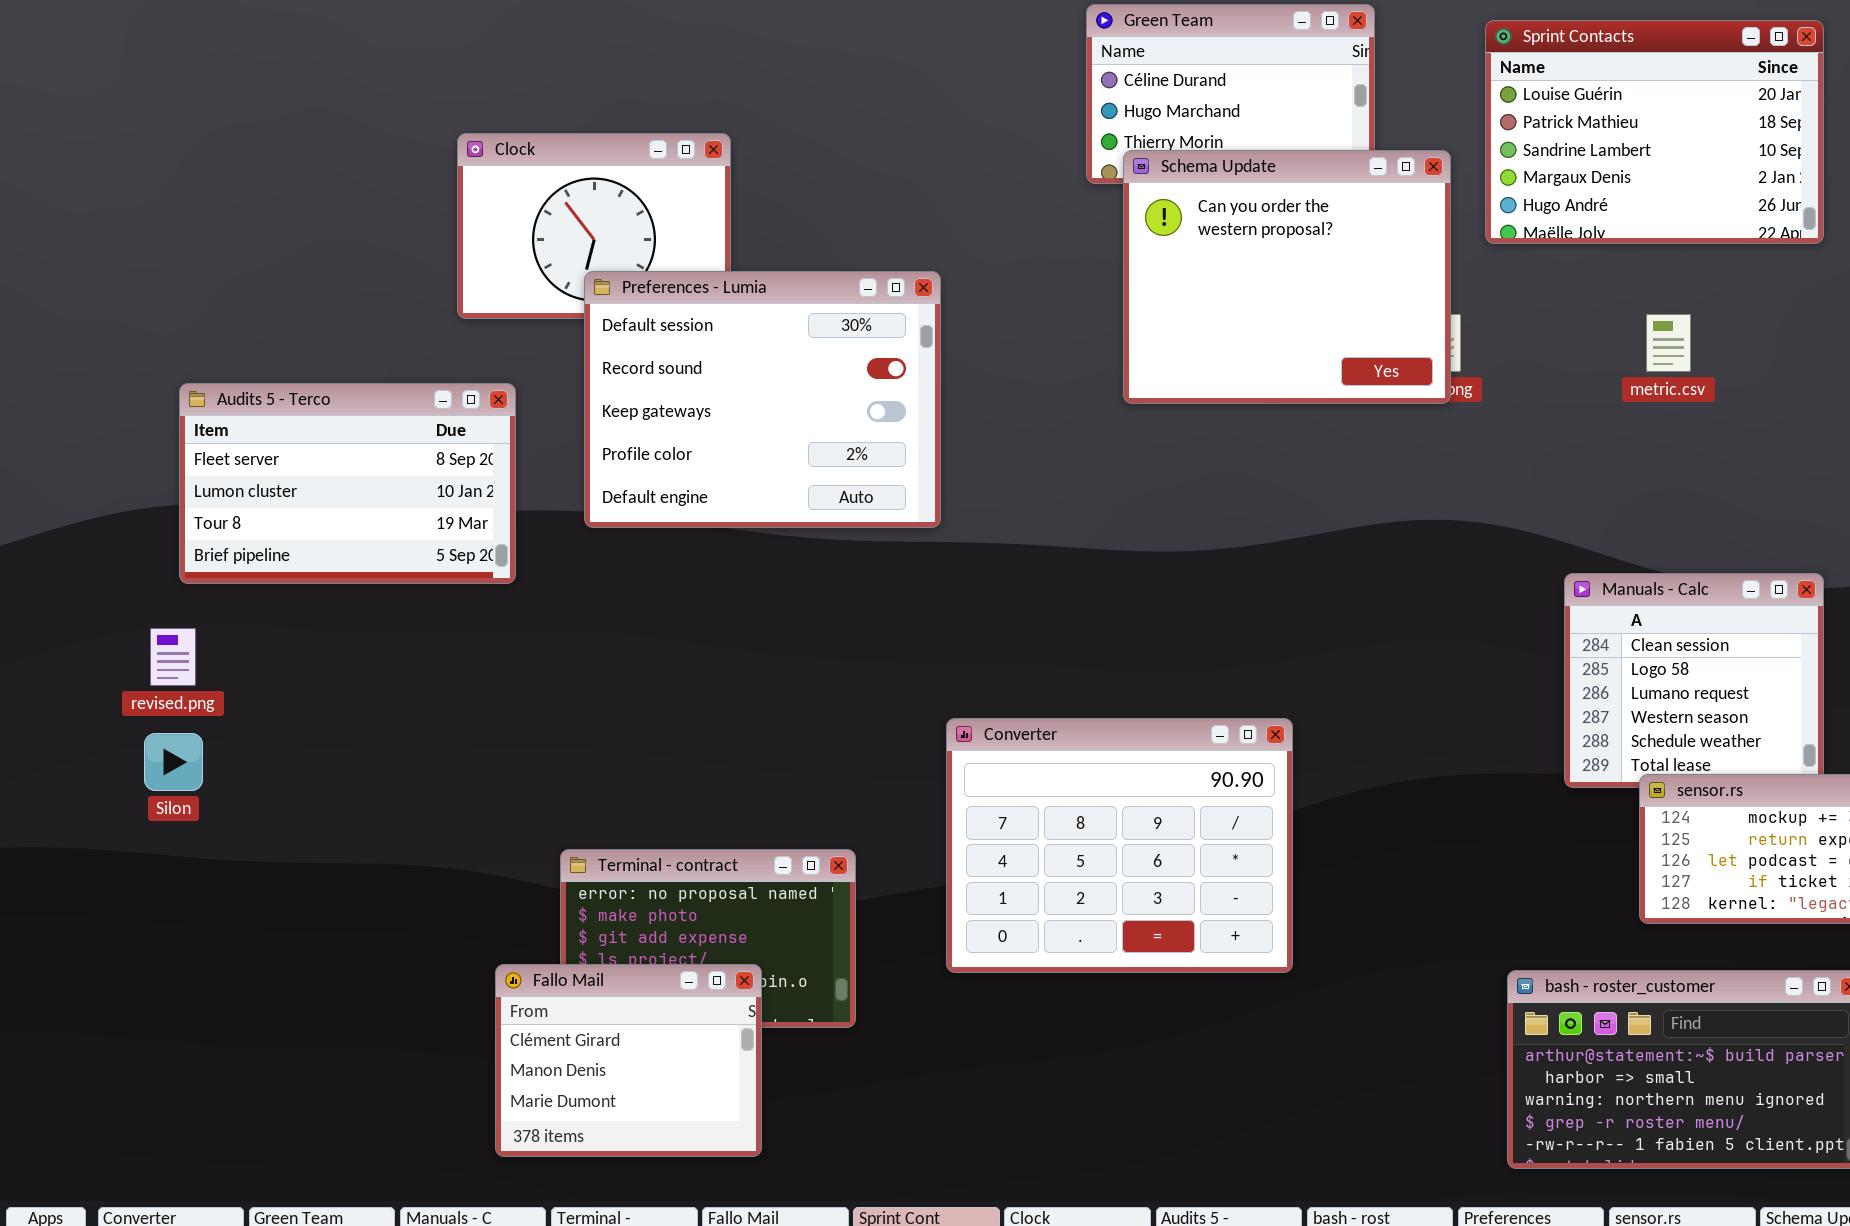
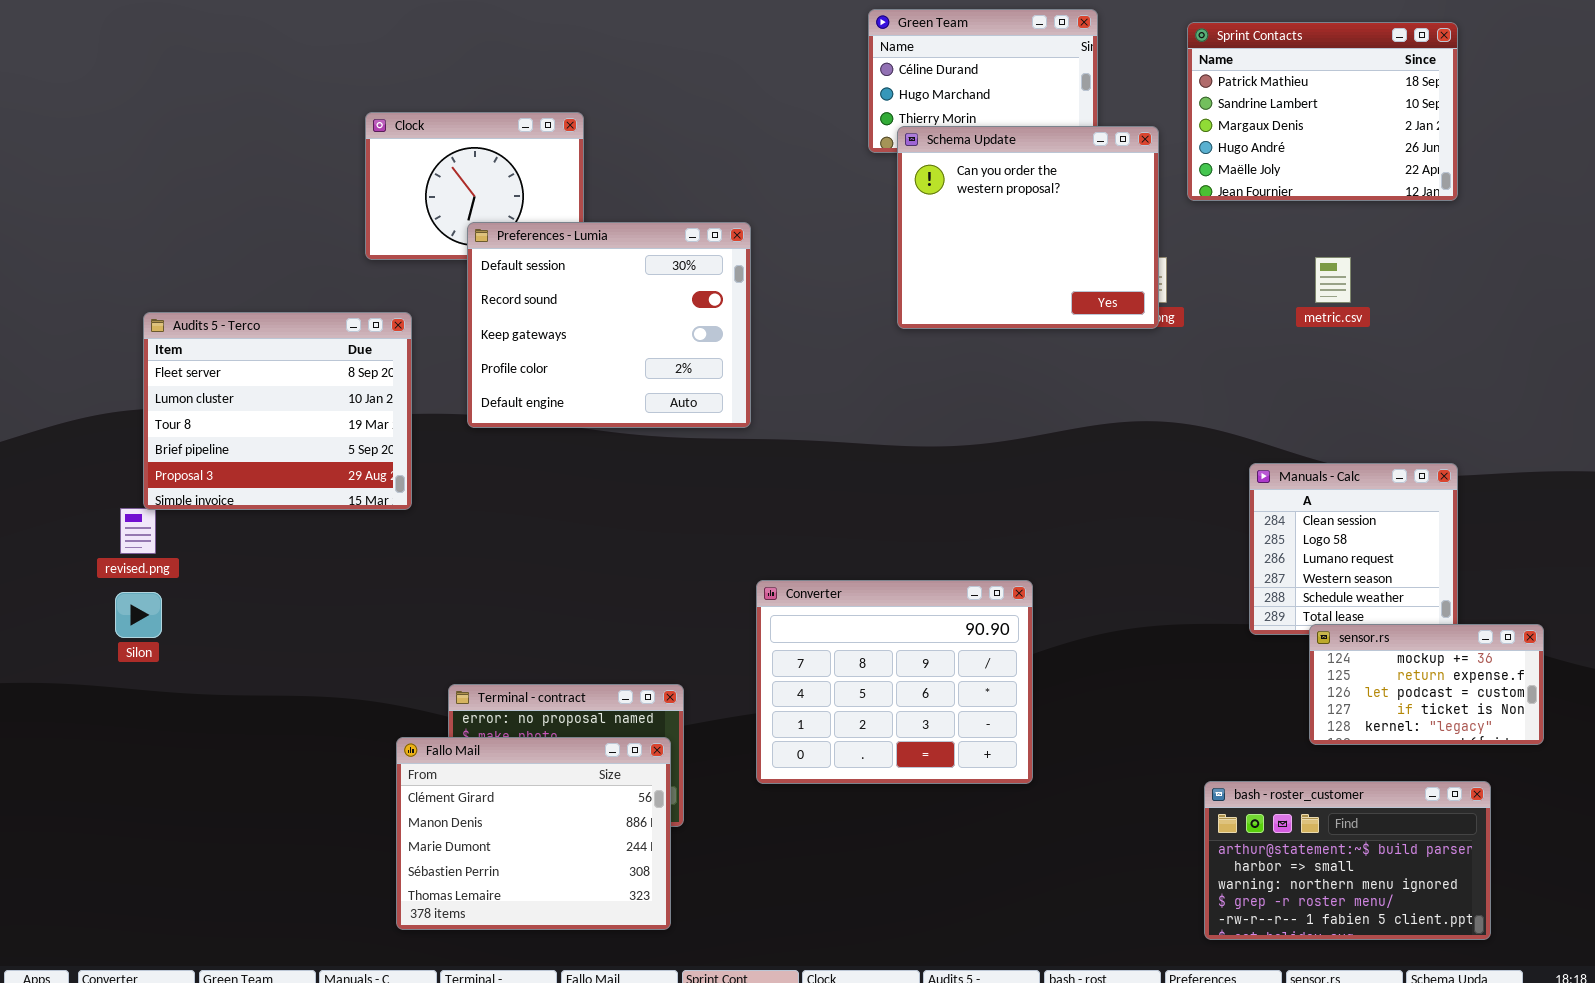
Sprint Contacts: [1485,20,1824,244] -> [1187,22,1458,201], scrolled down 1 row
Audits 5 - Terco: [179,383,516,584] -> [143,312,412,510], resized
Fallo Mail: [495,964,762,1157] -> [396,737,671,930], resized

